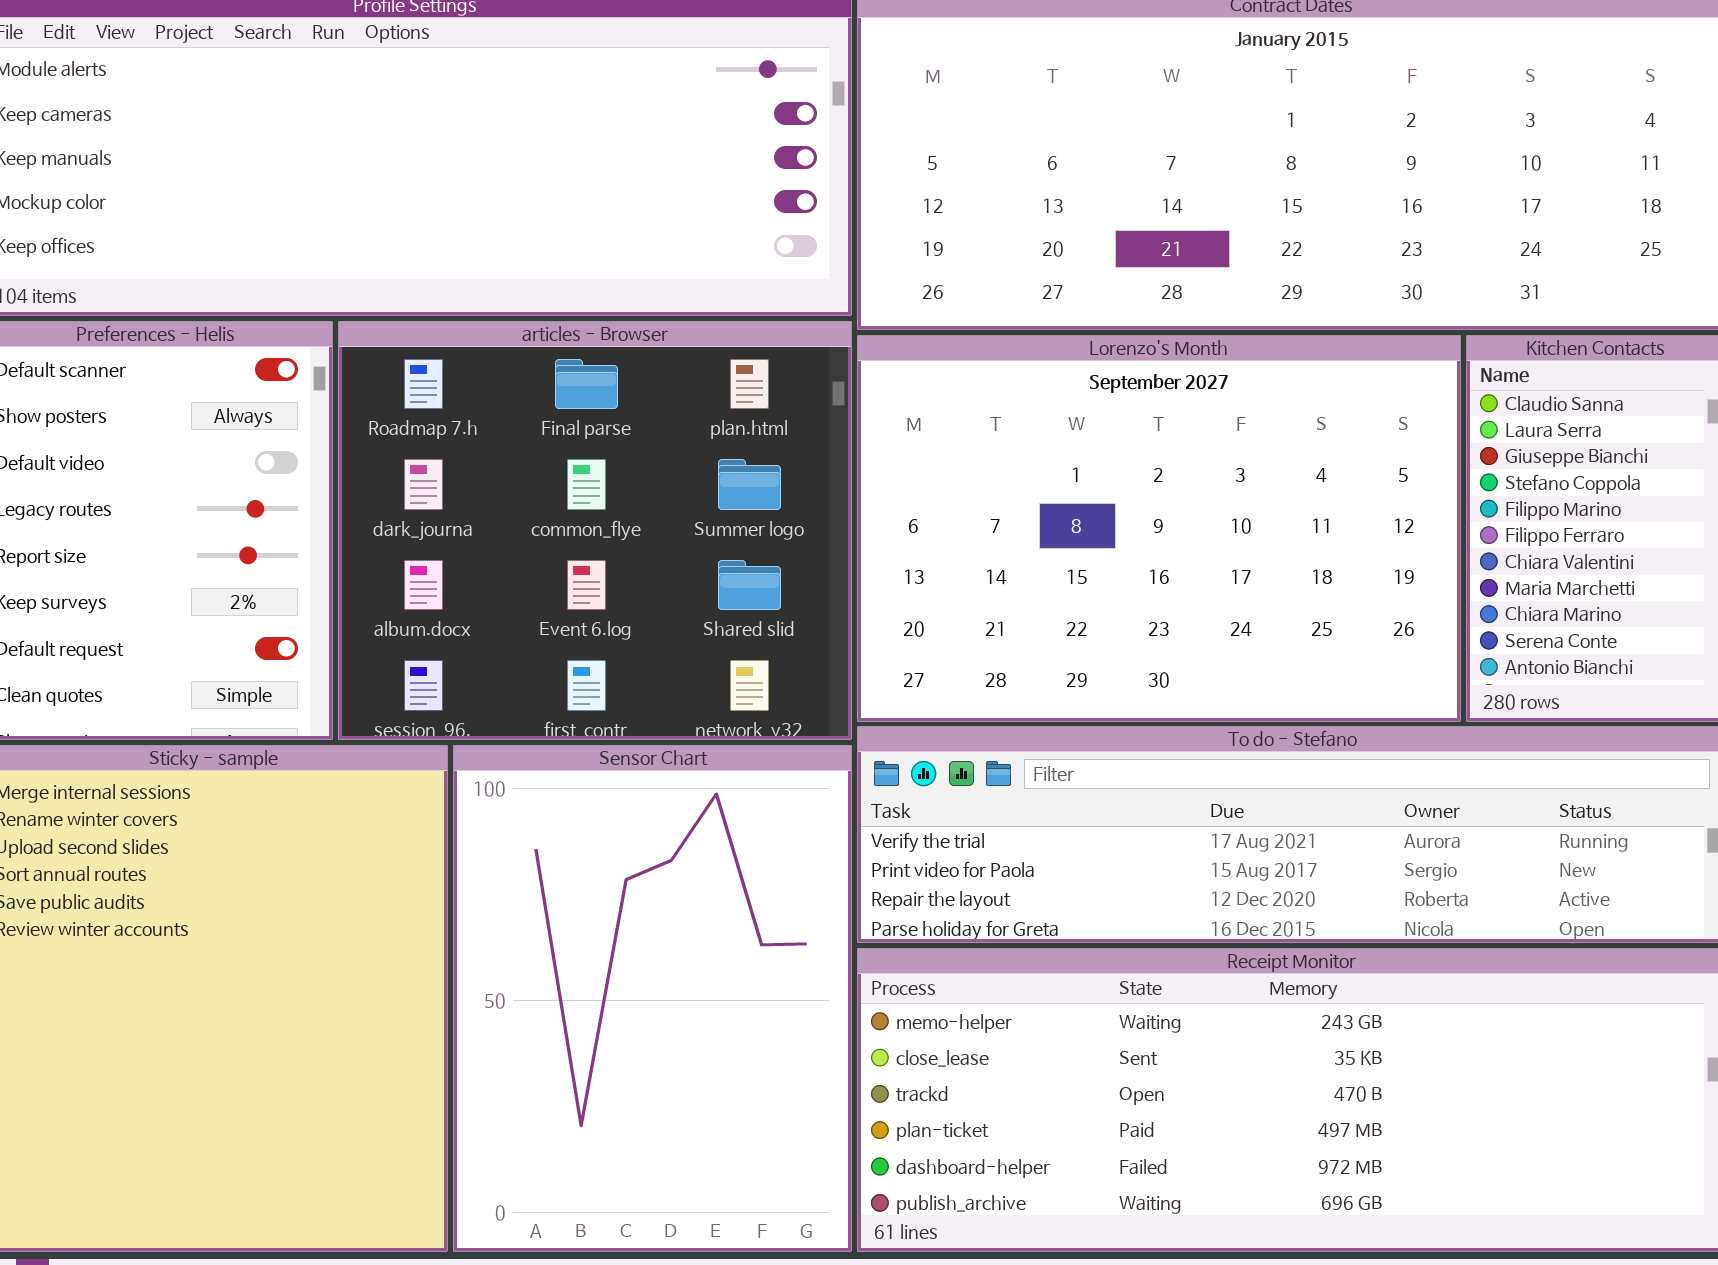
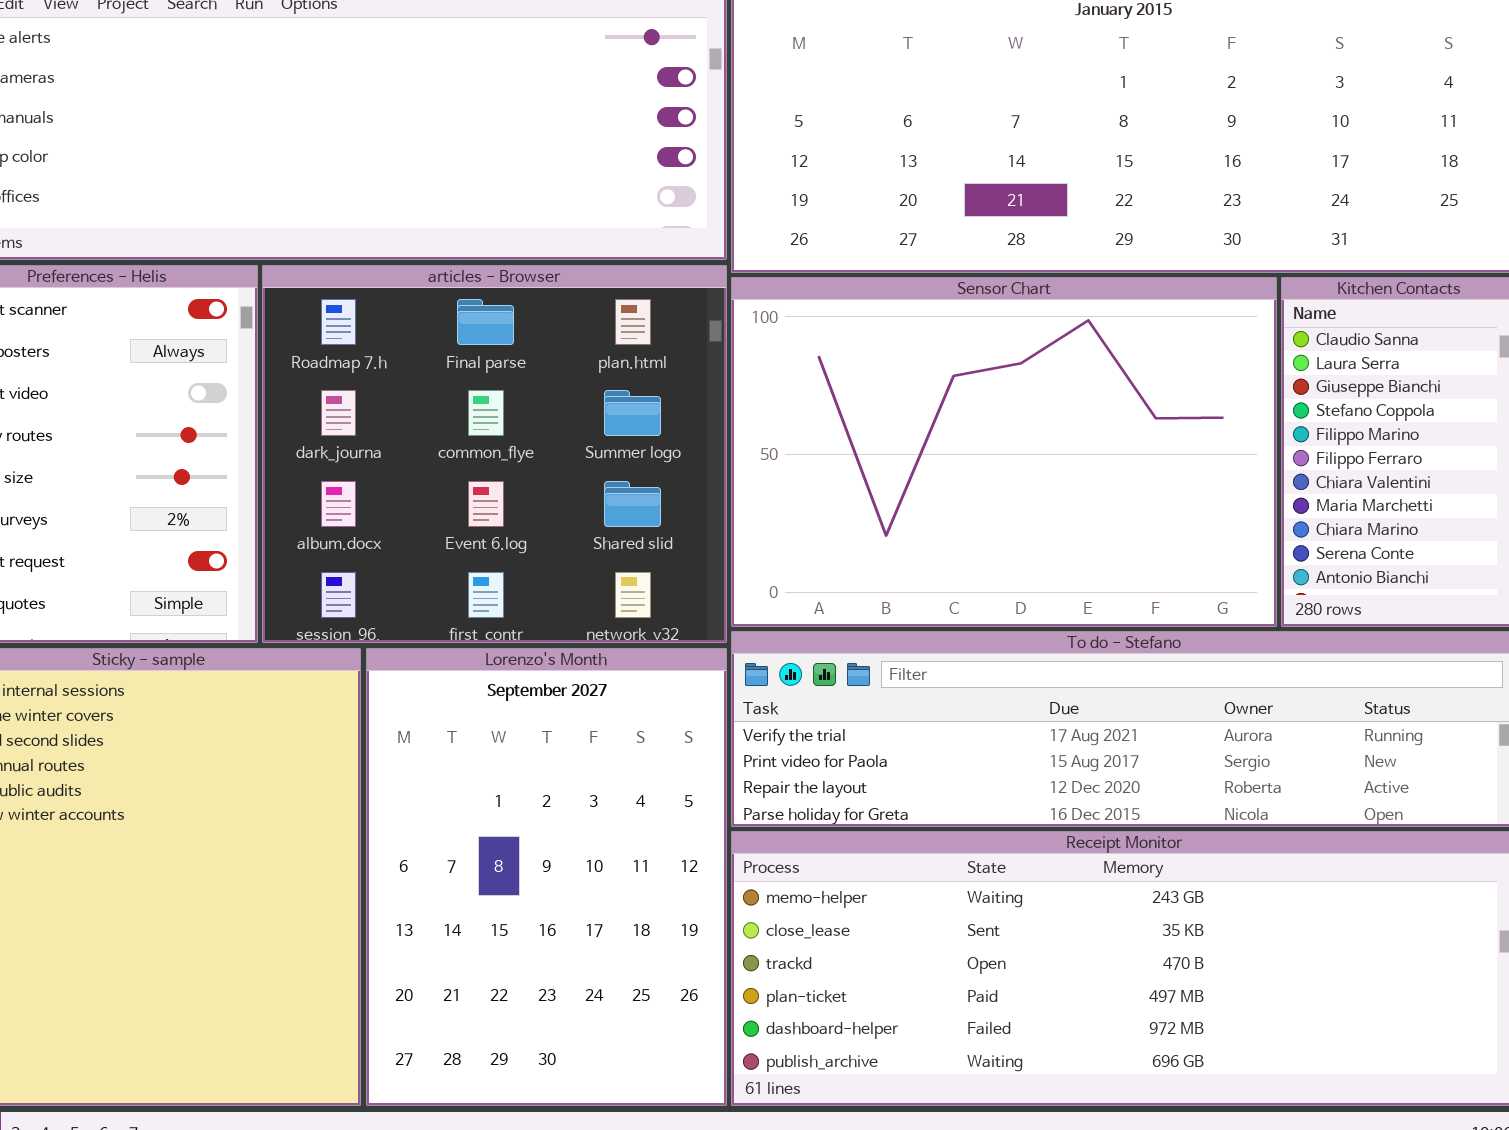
Lorenzo's Month: [857,335,1461,722] -> [366,648,727,1106], moved, resized
Sensor Chart: [453,745,852,1252] -> [731,277,1277,627], moved, resized

